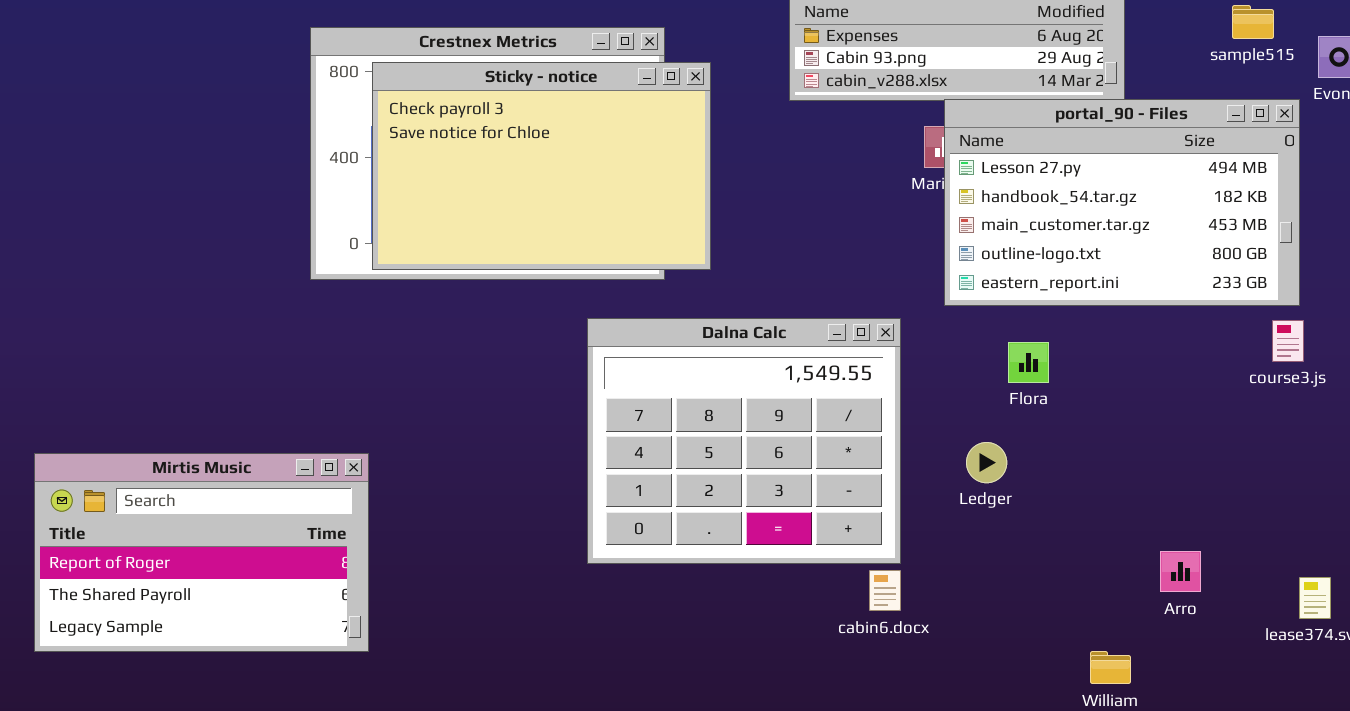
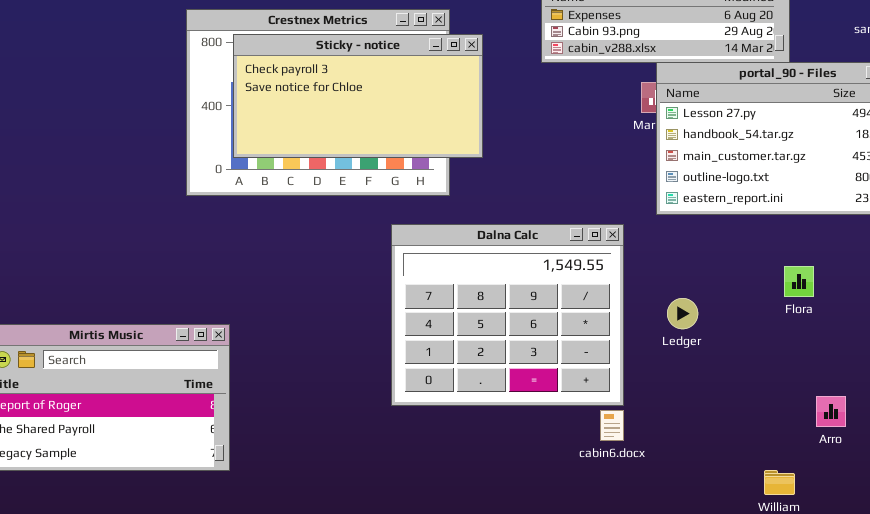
Sticky - notice: [372,62,711,270] -> [233,34,483,158], resized
Flora: [1008,342,1049,383] -> [784,266,814,297], moved
Ledger: [966,442,1007,483] -> [667,298,698,329], moved

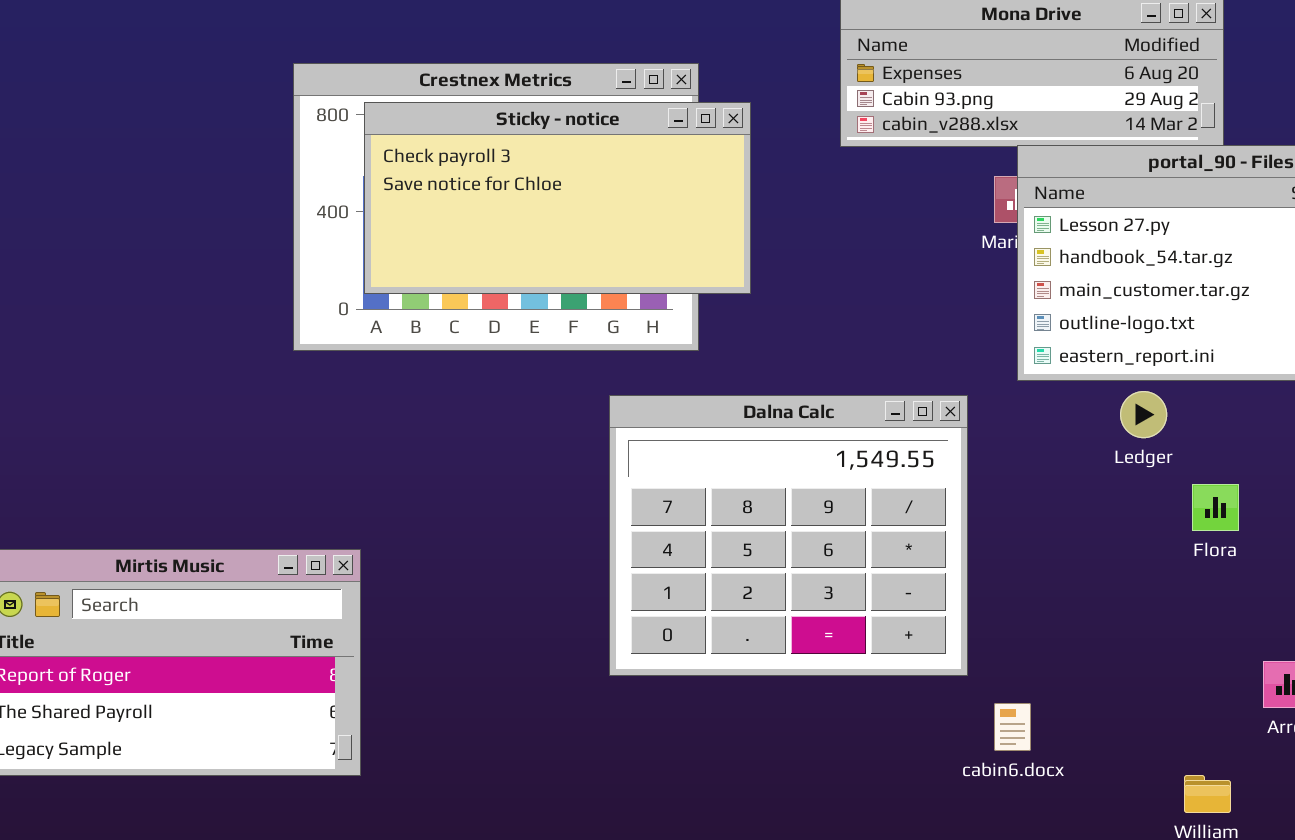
Flora: [784,266,814,297] -> [1192,484,1239,531], moved
Ledger: [667,298,698,329] -> [1120,391,1167,438], moved
cabin6.docx: [600,410,624,441] -> [994,703,1031,751], moved

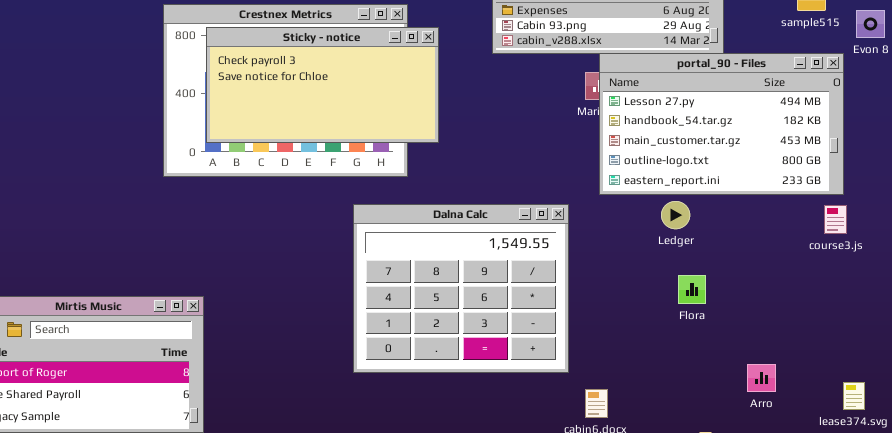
Flora: [1192,484,1239,531] -> [678,275,706,304], moved

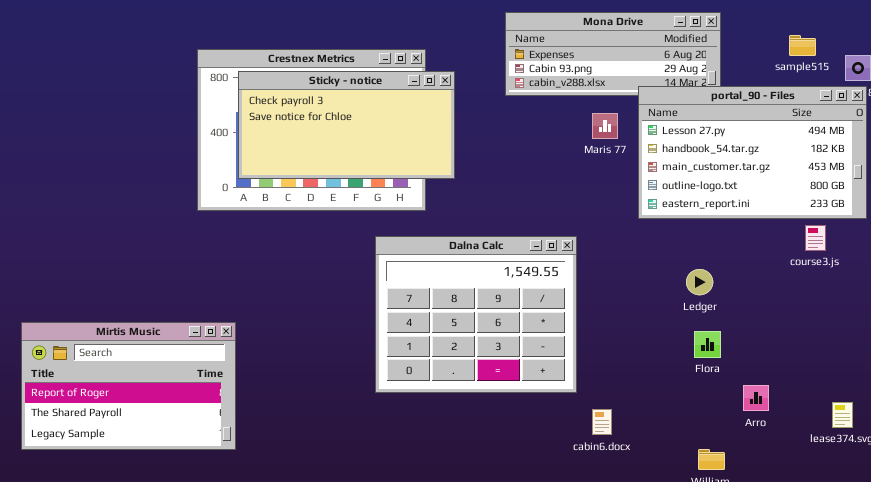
portal_90 - Files: [599,53,844,195] -> [638,86,867,219], moved
Ledger: [661,201,690,229] -> [686,269,713,295], moved
course3.js: [824,205,847,234] -> [805,225,826,251], moved
Flora: [678,275,706,304] -> [694,331,721,358], moved

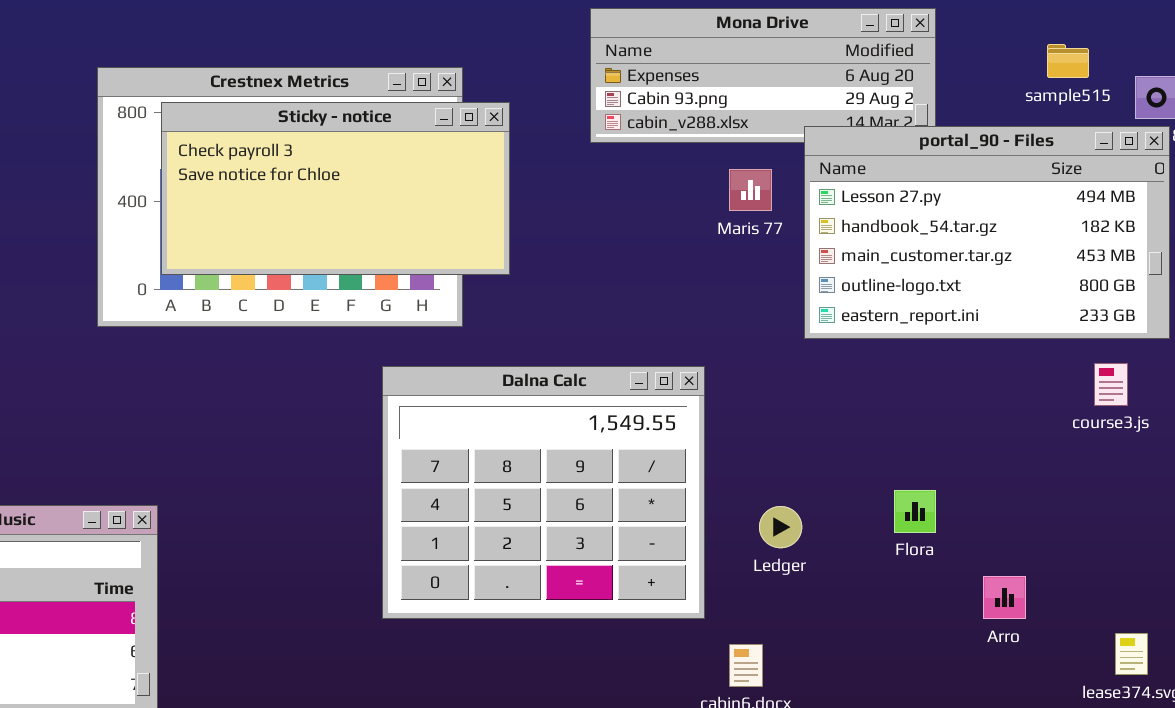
course3.js: [805,225,826,251] -> [1094,363,1128,406], moved
Ledger: [686,269,713,295] -> [759,506,802,548], moved
Flora: [694,331,721,358] -> [894,490,936,533], moved
Arro: [743,385,769,411] -> [983,576,1026,619], moved

